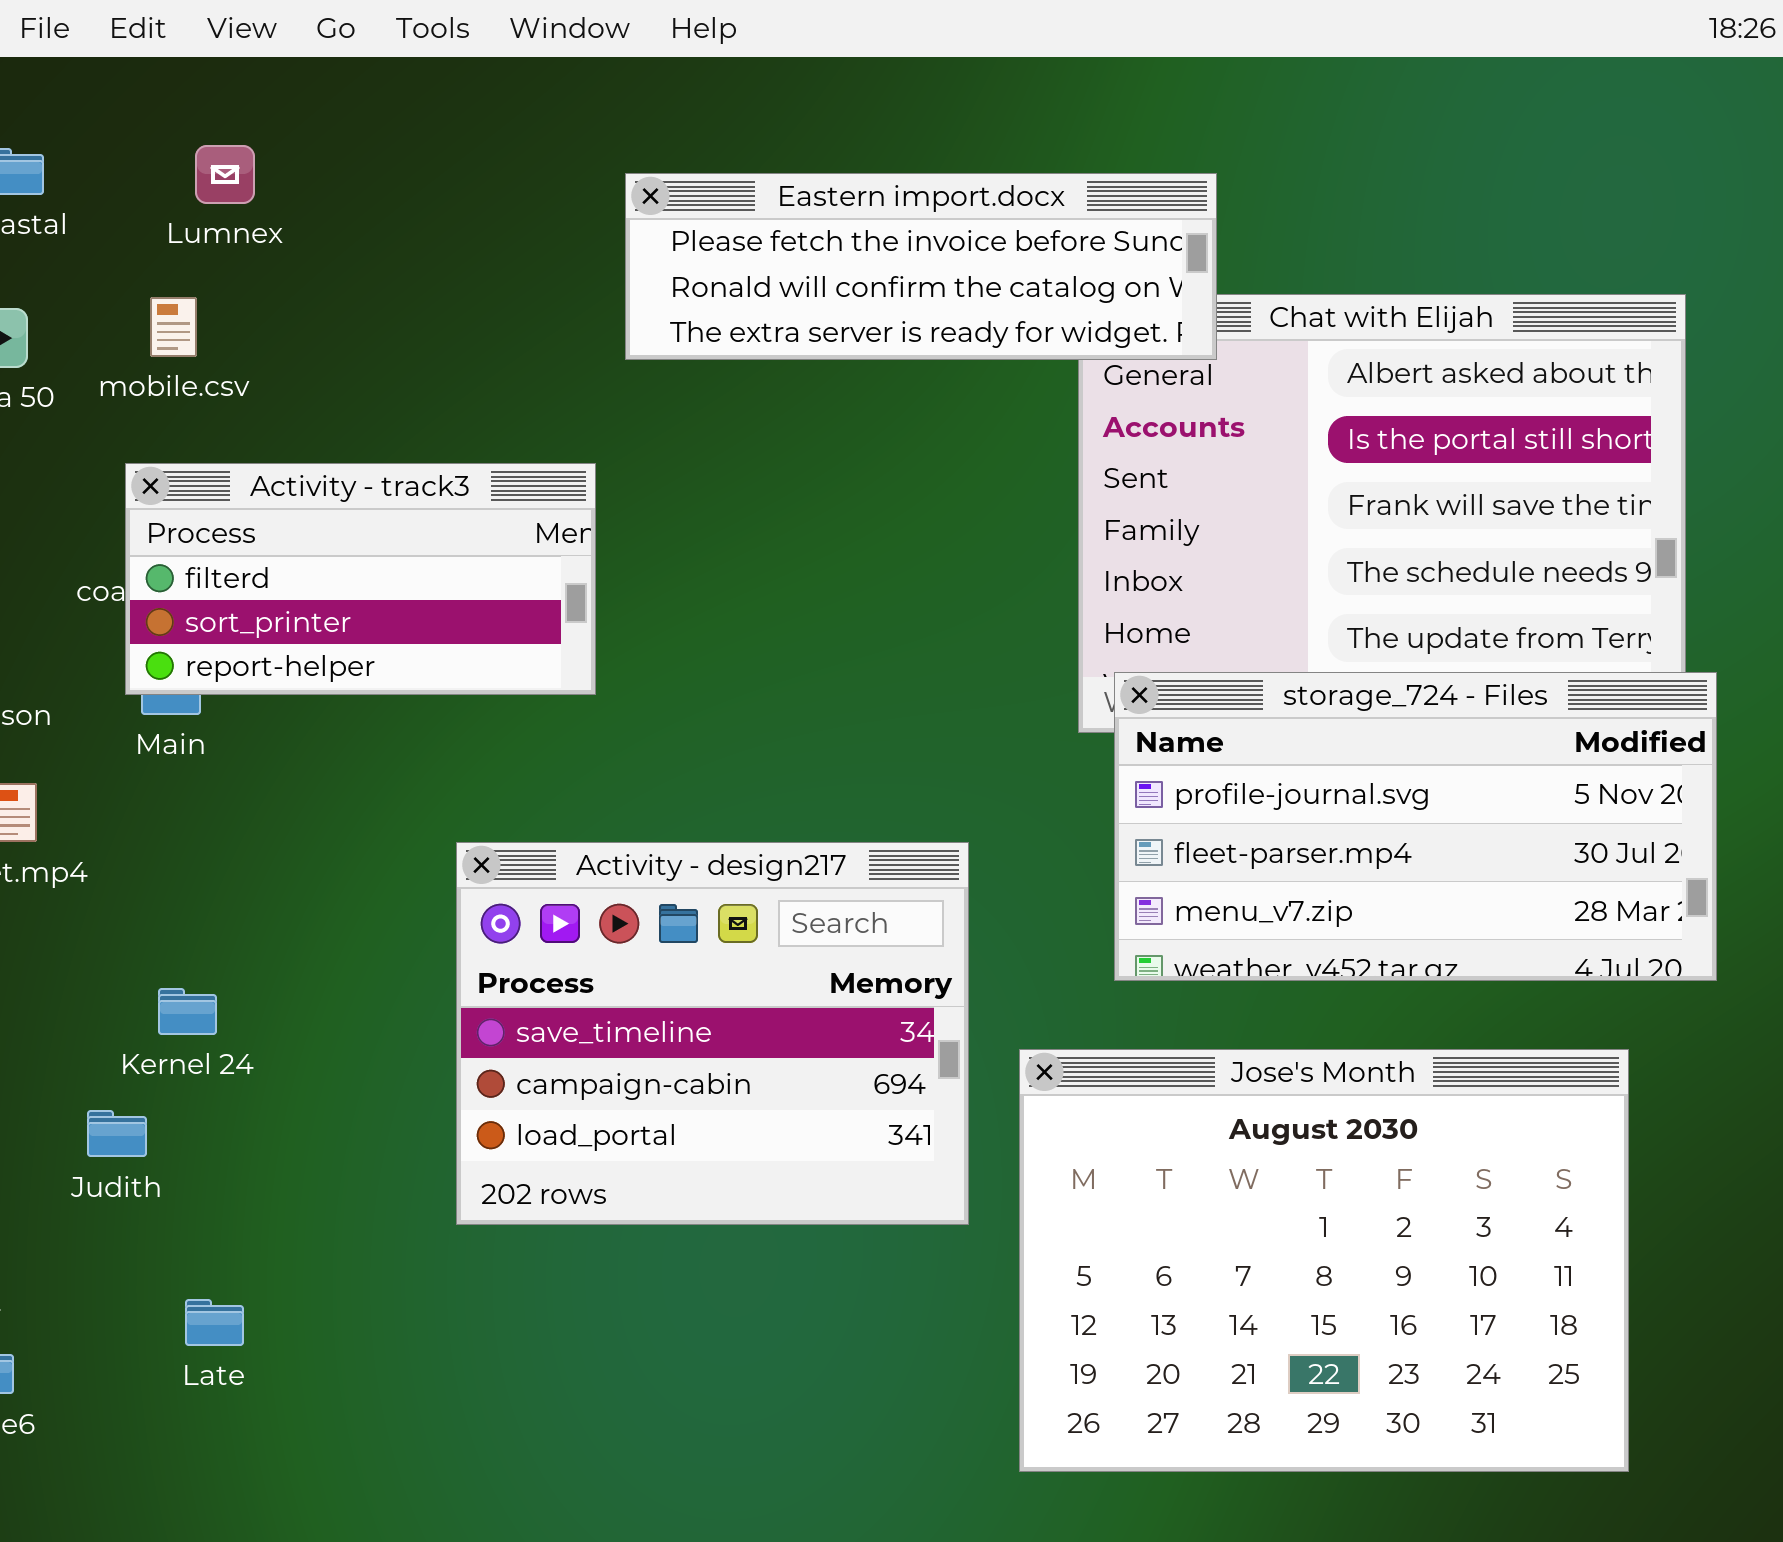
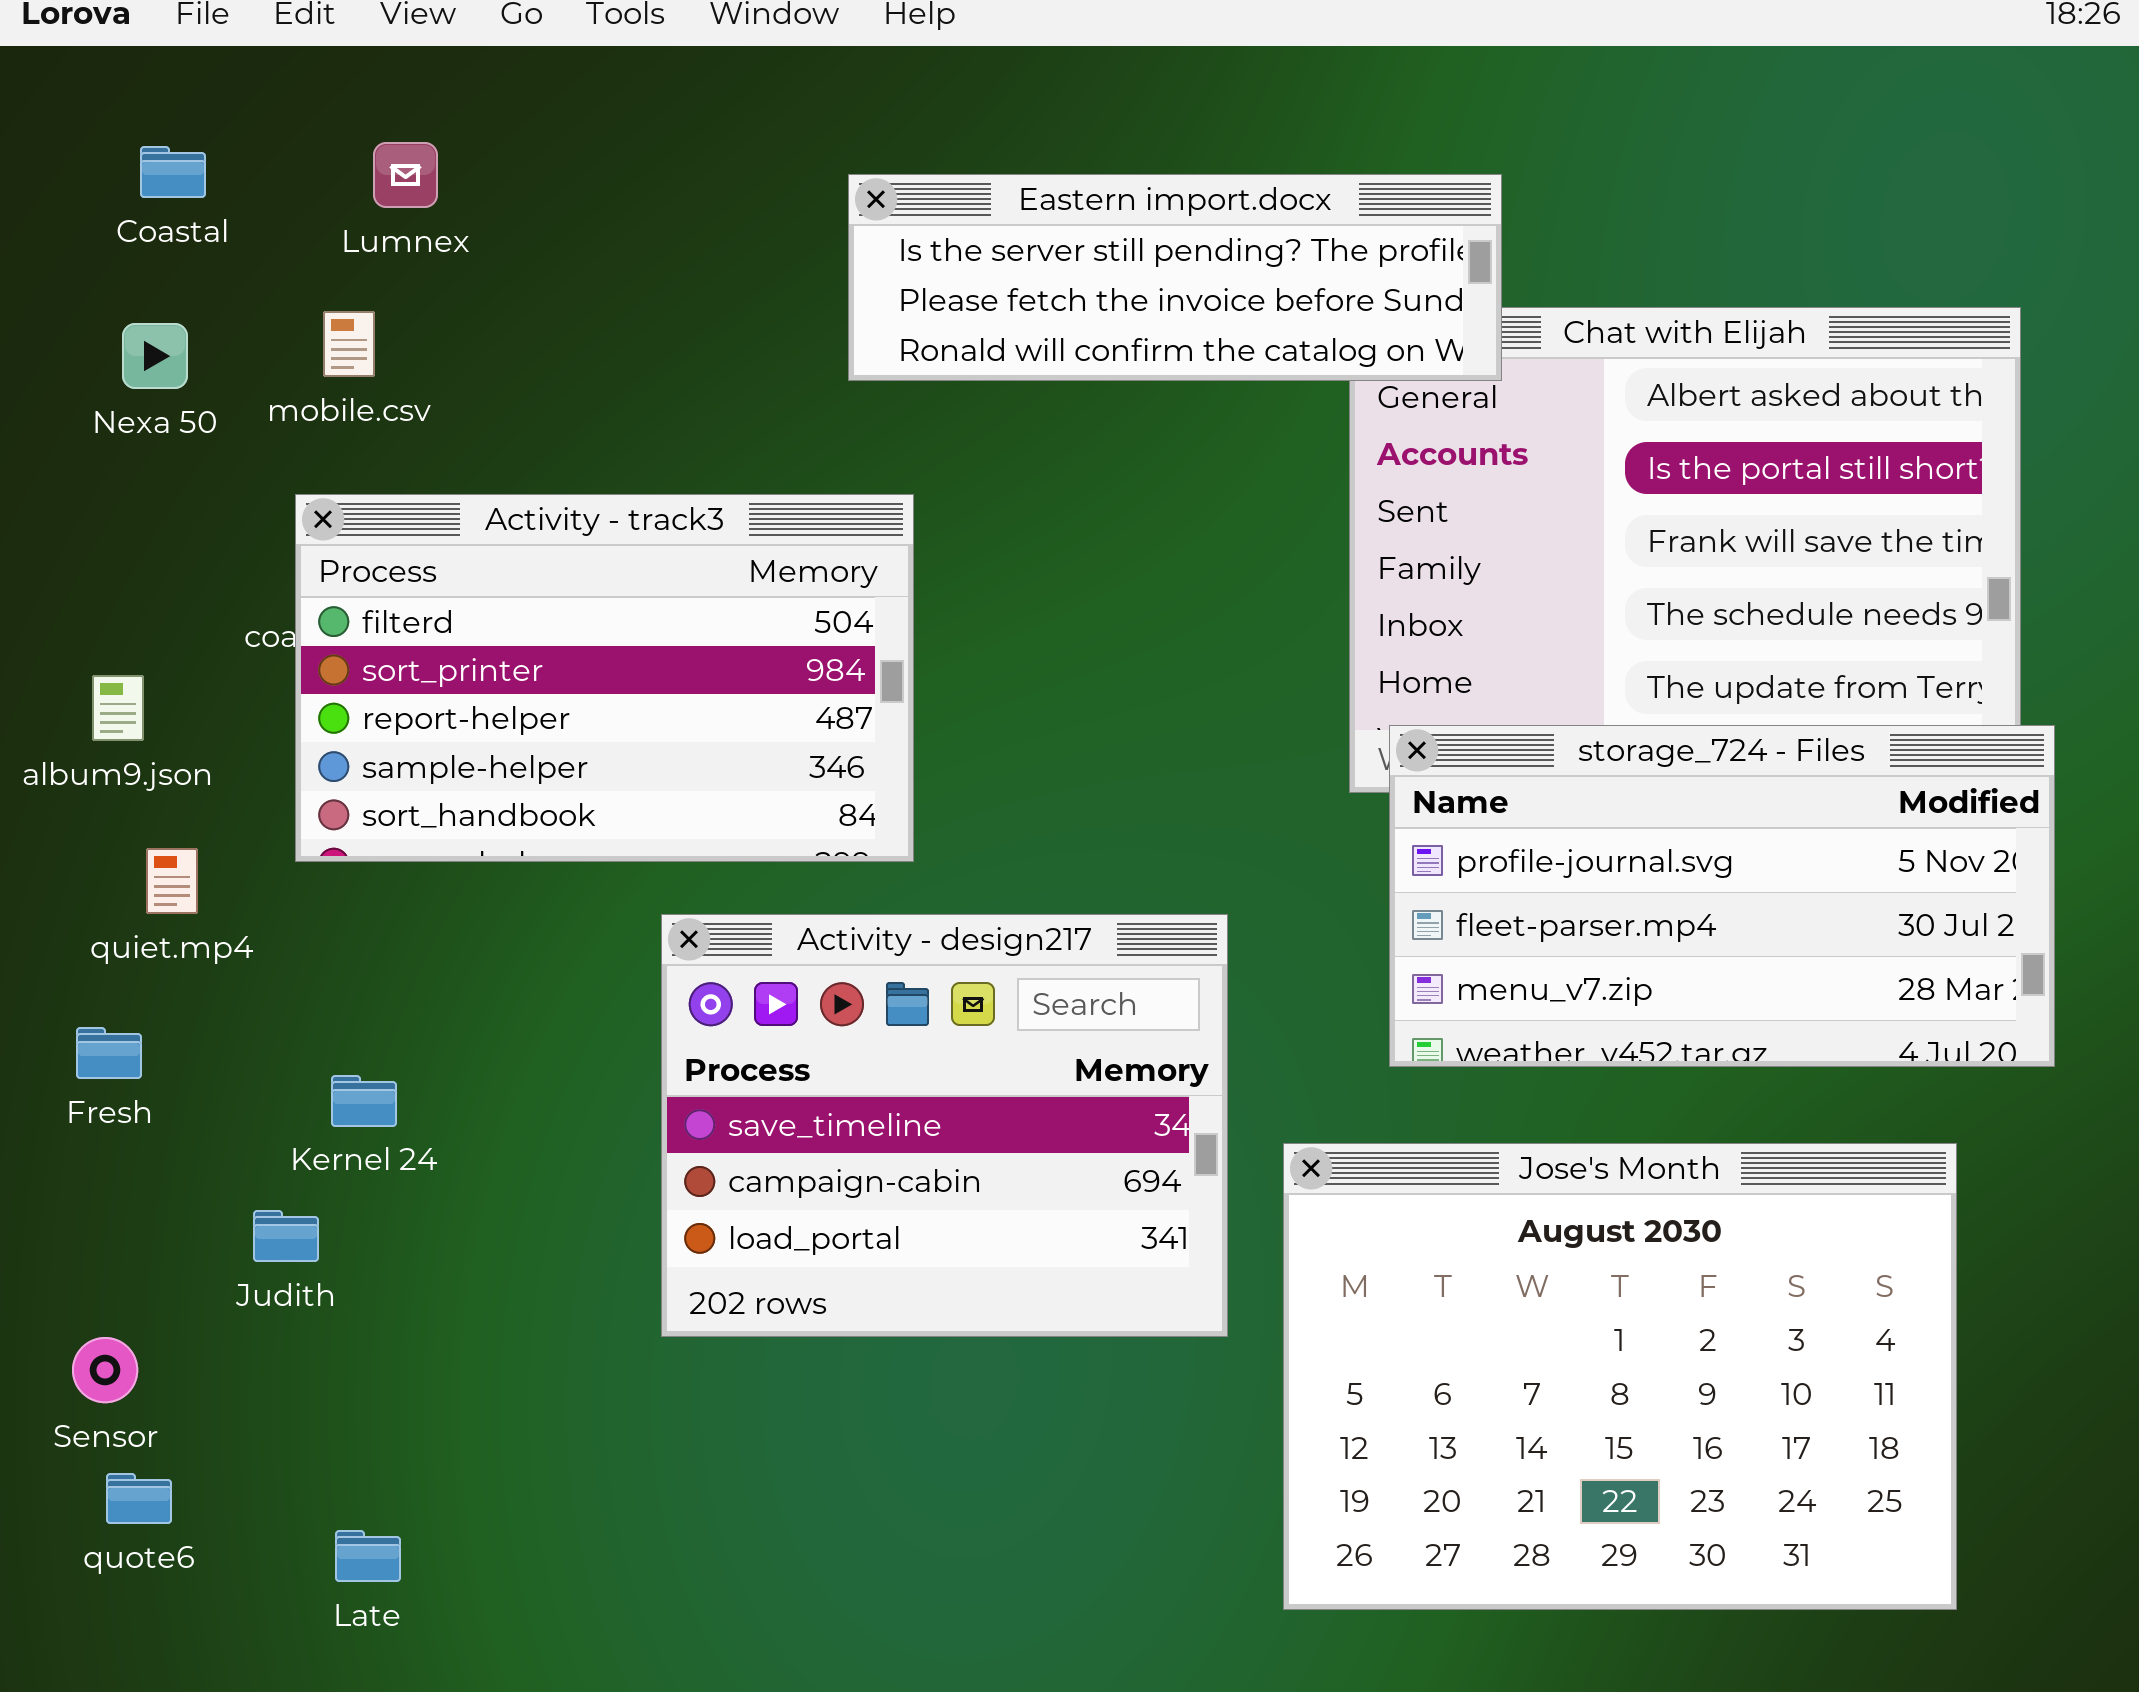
Eastern import.docx: [625,173,1217,360] -> [848,174,1502,381], scrolled up 1 row
Activity - track3: [125,463,596,695] -> [295,494,914,862], resized
Late: [185,1299,244,1346] -> [335,1530,401,1582], moved

